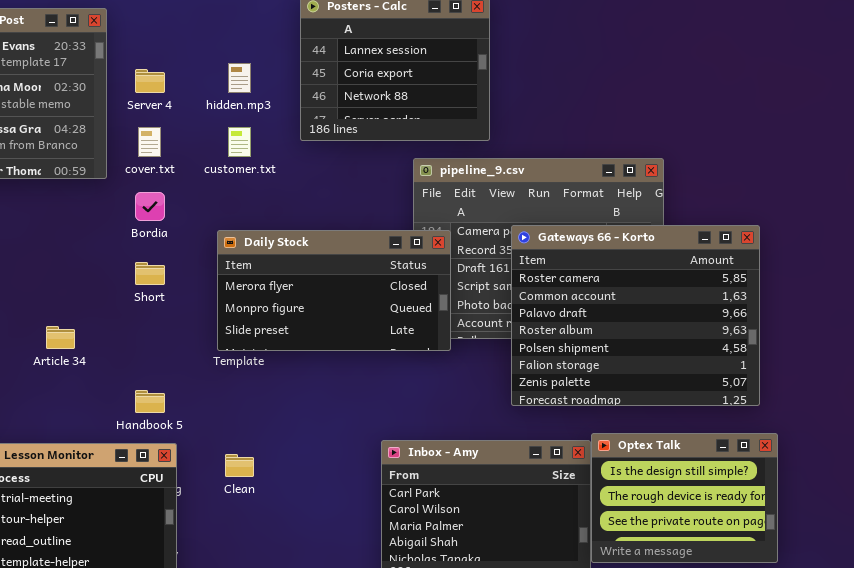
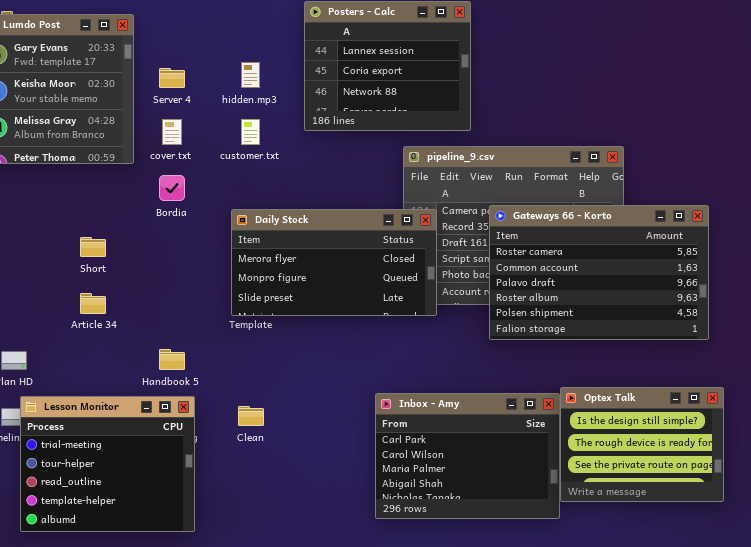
Gateways 66 - Korto: [511,225,760,406] -> [489,205,709,340], resized
Short: [135,262,165,285] -> [80,237,106,257], moved

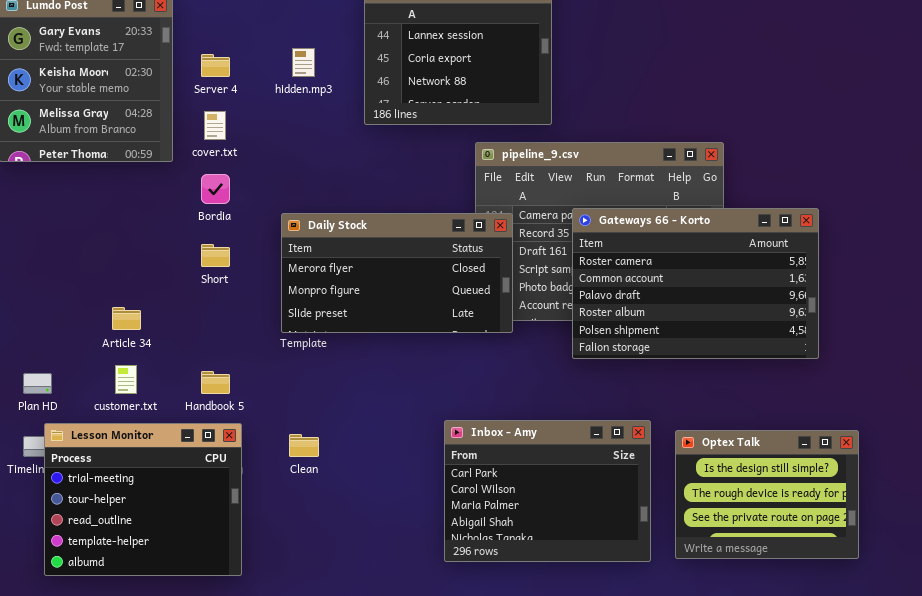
customer.txt: [241,119,260,145] -> [115,365,137,394], moved
Short: [80,237,106,257] -> [201,244,230,267], moved
Optex Talk: [560,387,724,502] -> [675,430,859,559], moved

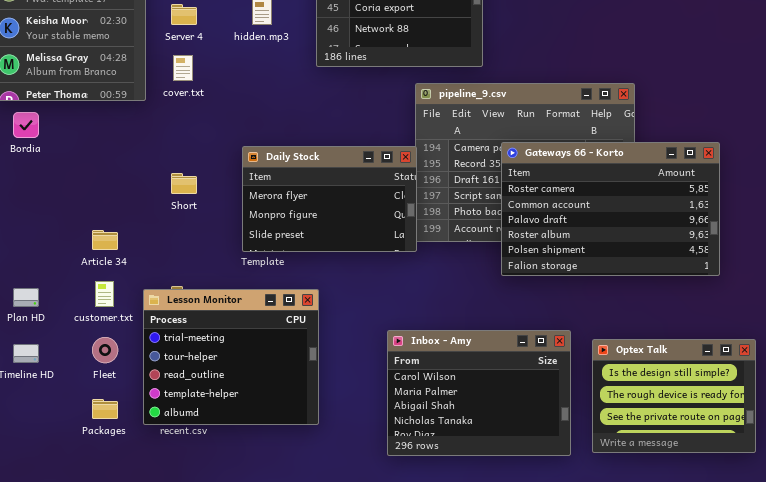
Bordia: [201,174,230,204] -> [13,112,39,138], moved
Daily Stock: [281,213,513,333] -> [242,146,417,252], resized
Inbox - Amy: [444,420,651,562] -> [387,330,571,456], scrolled down 1 row
Lesson Monitor: [44,423,242,576] -> [143,289,319,425], moved

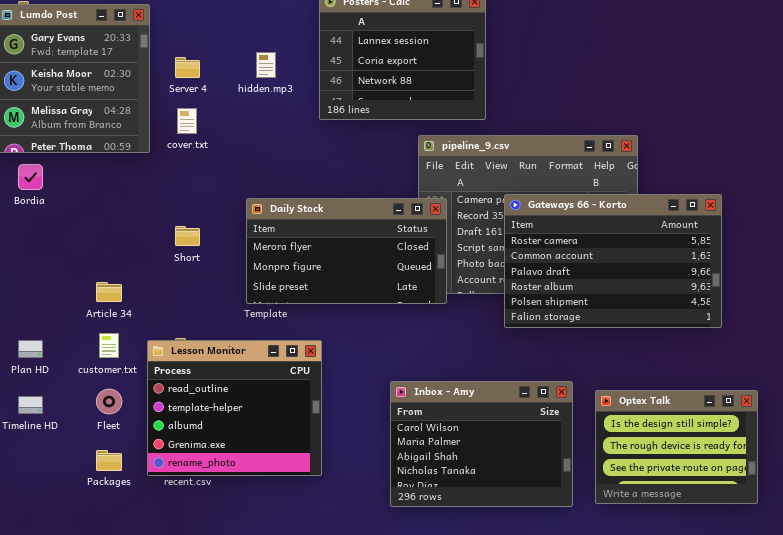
Daily Stock: [242,146,417,252] -> [246,198,447,304], resized
Lesson Monitor: [143,289,319,425] -> [147,340,322,476], scrolled down 2 rows

